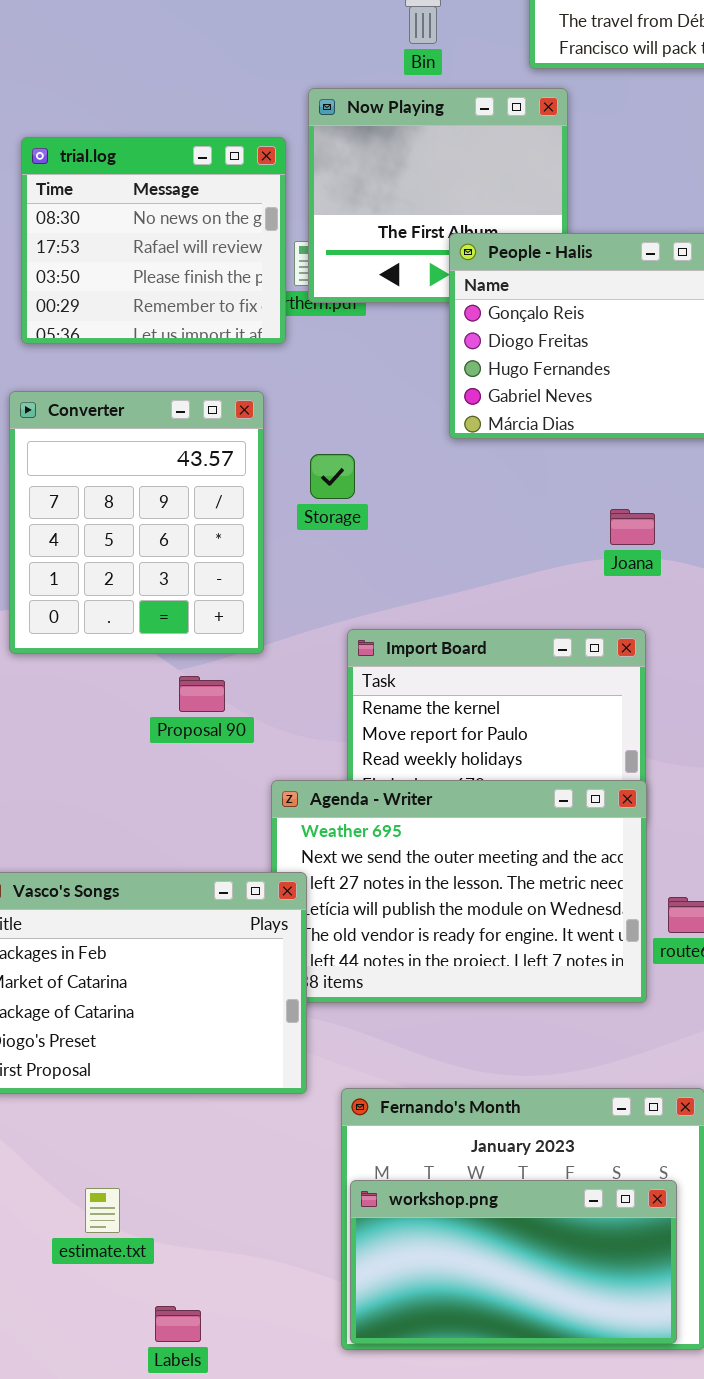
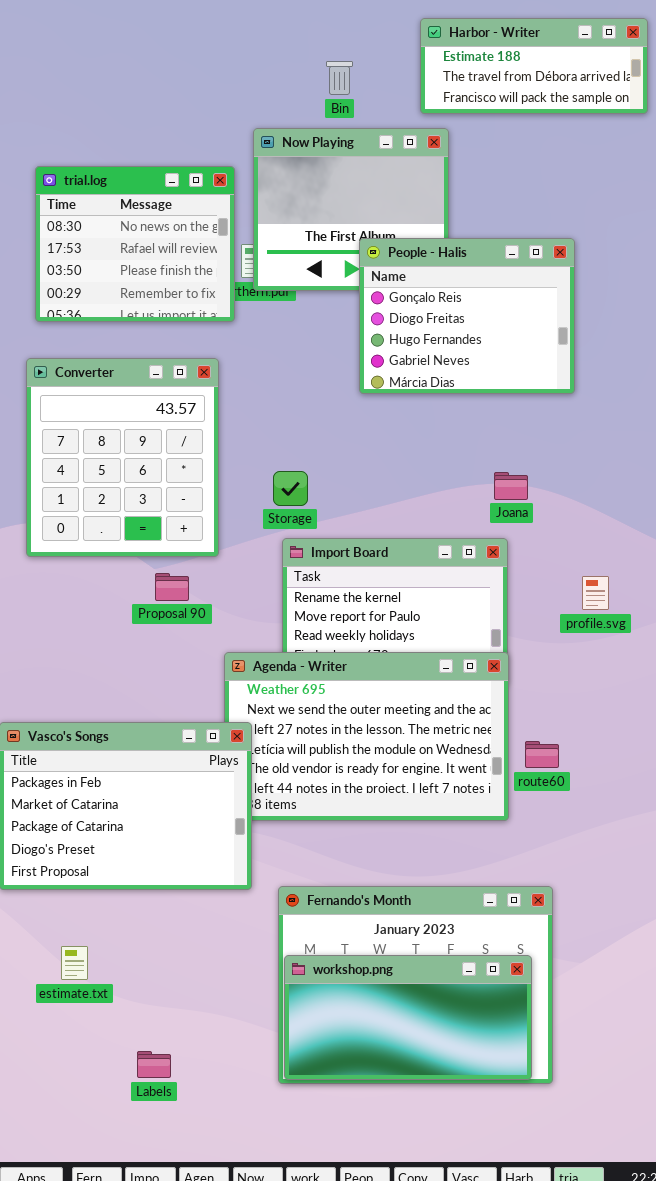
Storage: [310,454,355,499] -> [273,471,308,506], moved
Joana: [610,509,655,545] -> [494,472,528,500], moved
estimate.txt: [85,1188,120,1233] -> [61,946,88,980], moved

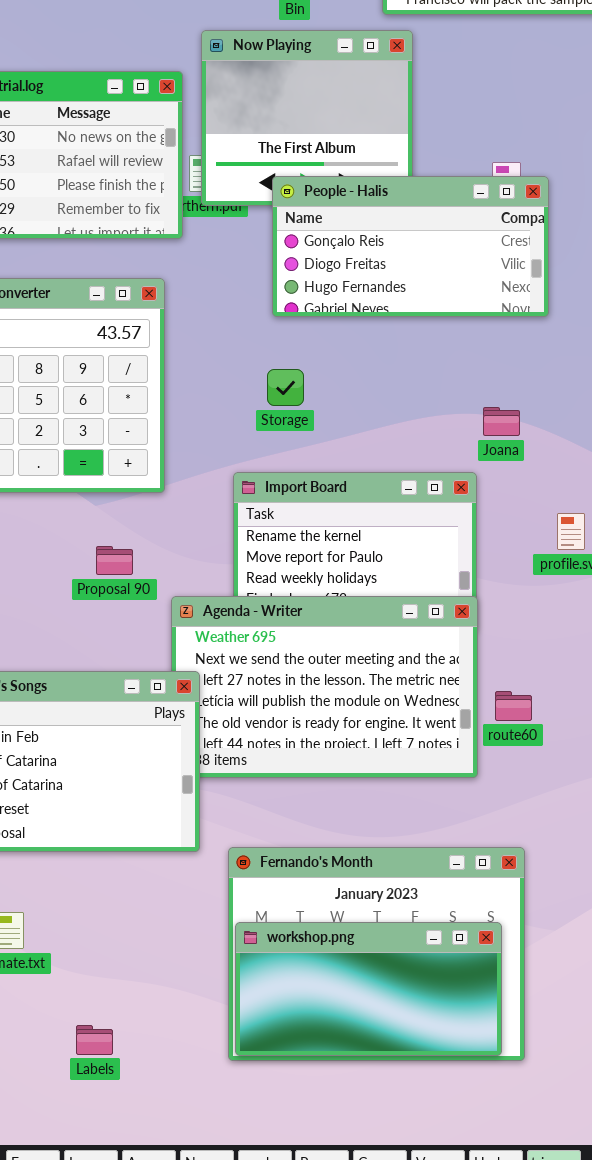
People - Halis: [359,238,575,394] -> [272,176,549,317], resized
Storage: [273,471,308,506] -> [267,369,304,406], moved
Joana: [494,472,528,500] -> [483,407,520,436], moved
Proposal 90: [155,573,189,601] -> [96,546,133,575], moved

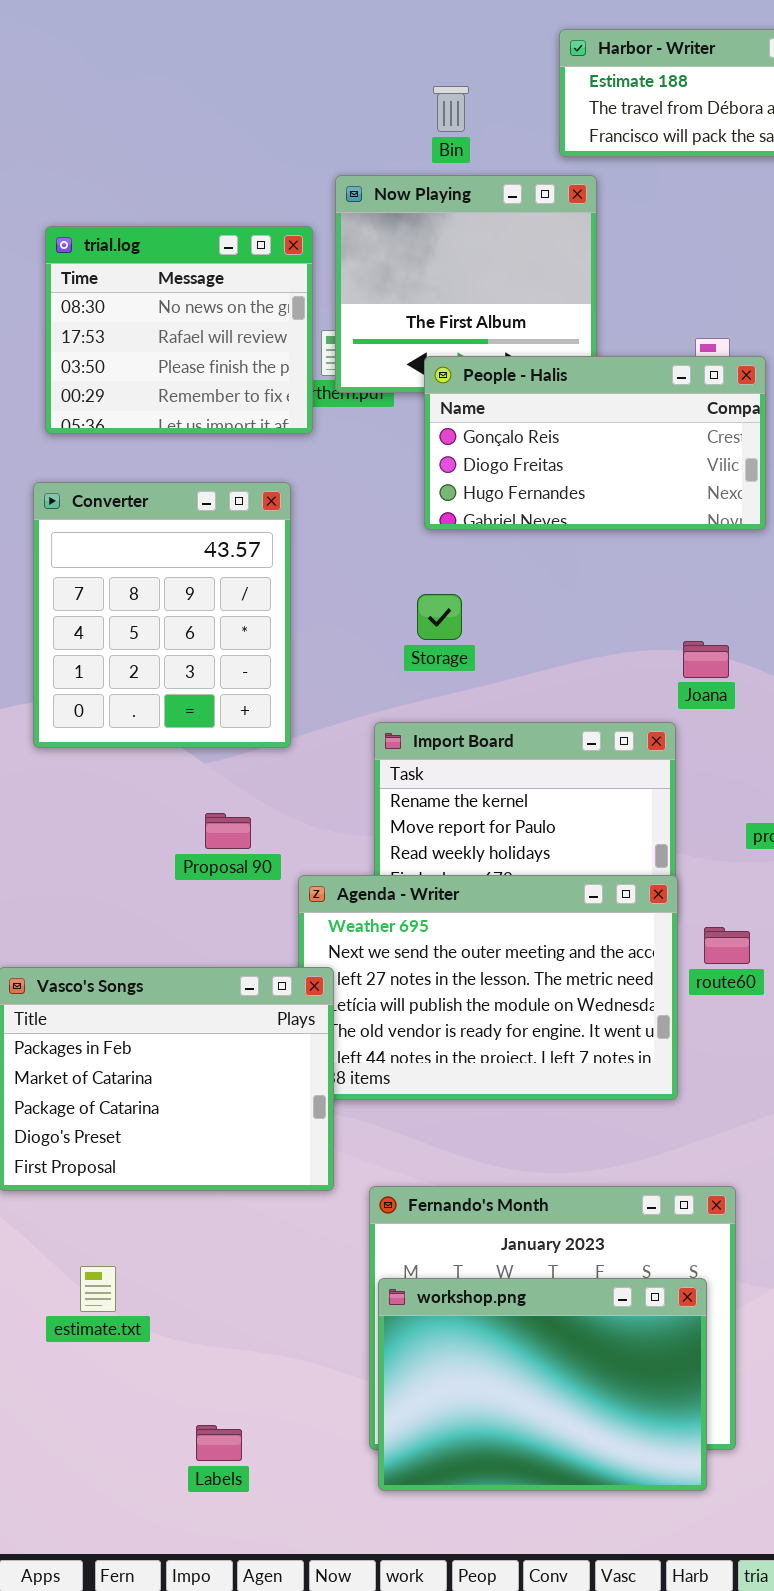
route60: [495,691,532,721] -> [704,927,750,964], moved
workshop.png: [235,922,502,1056] -> [378,1278,707,1491], resized
Labels: [76,1025,113,1055] -> [196,1425,242,1461], moved

